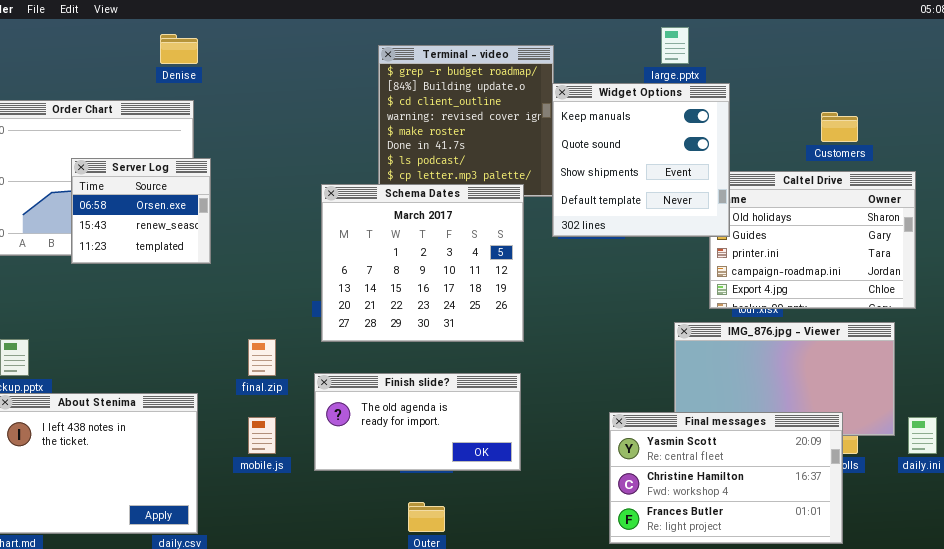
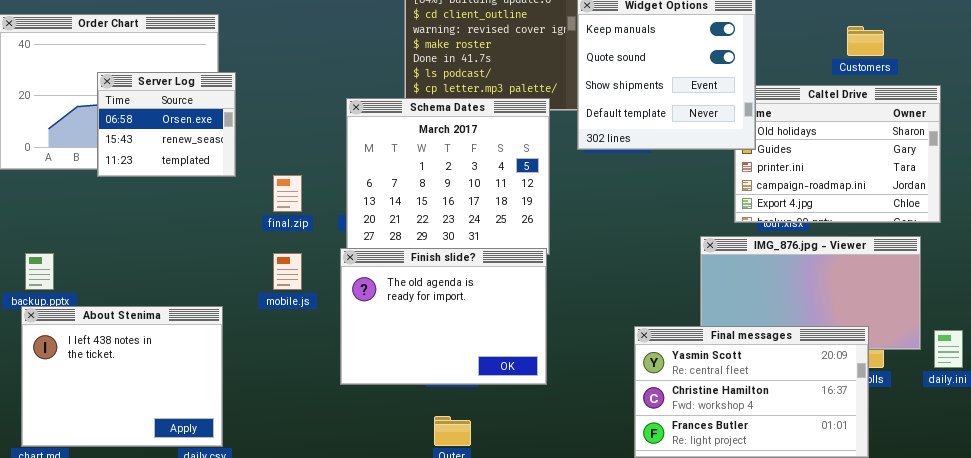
final.zip: [248,339,276,376] -> [273,175,302,212], moved
Finish slide?: [314,373,521,471] -> [340,248,547,385], resized
mobile.js: [248,417,276,454] -> [273,253,302,290], moved

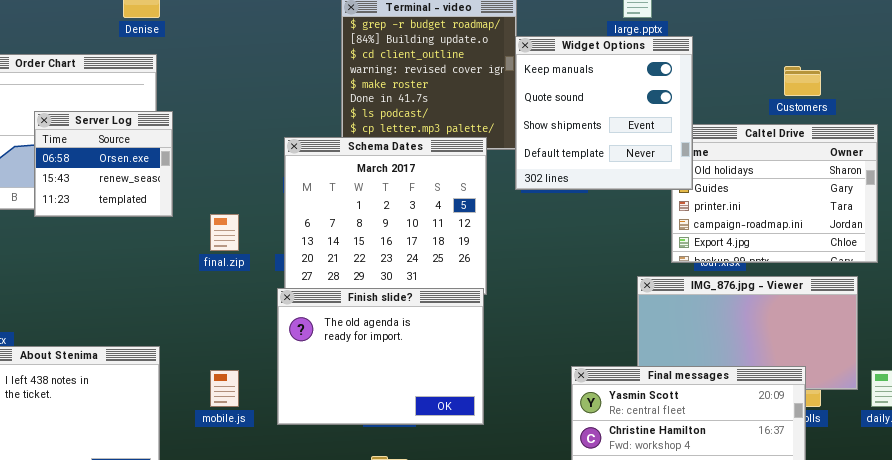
mobile.js: [273,253,302,290] -> [210,370,239,407], moved

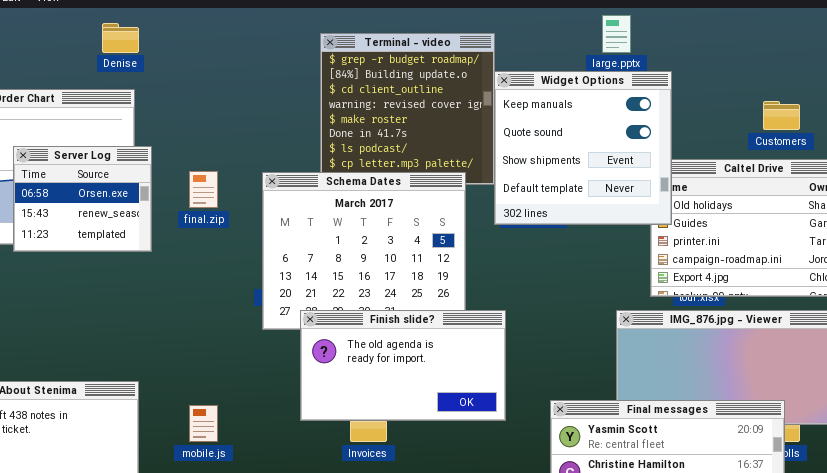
final.zip: [210,214,239,251] -> [189,171,218,208], moved
Finish slide?: [277,288,484,425] -> [300,310,506,421], moved, resized

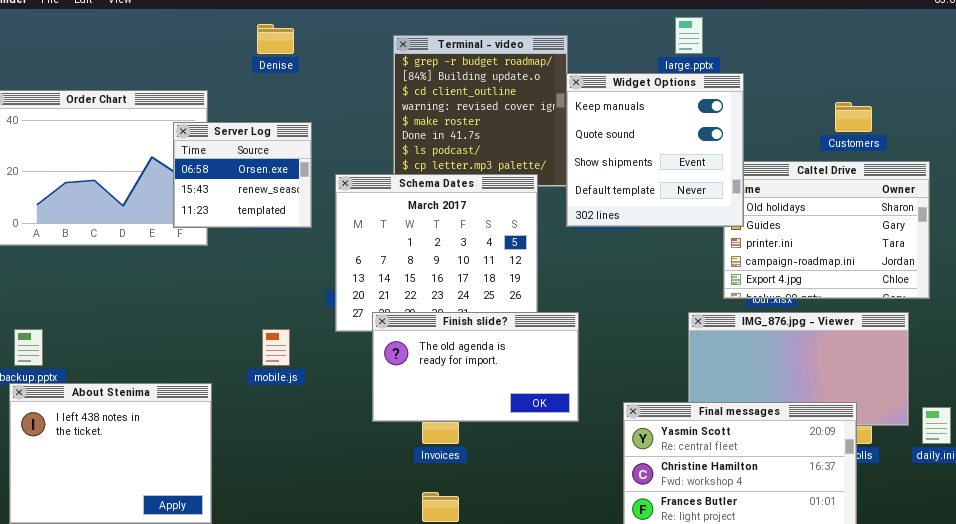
Denise: [102,23,139,53] -> [257,24,294,54], moved
Server Log: [13,146,152,252] -> [173,122,312,228], moved
mobile.js: [189,405,218,442] -> [262,329,290,366], moved

